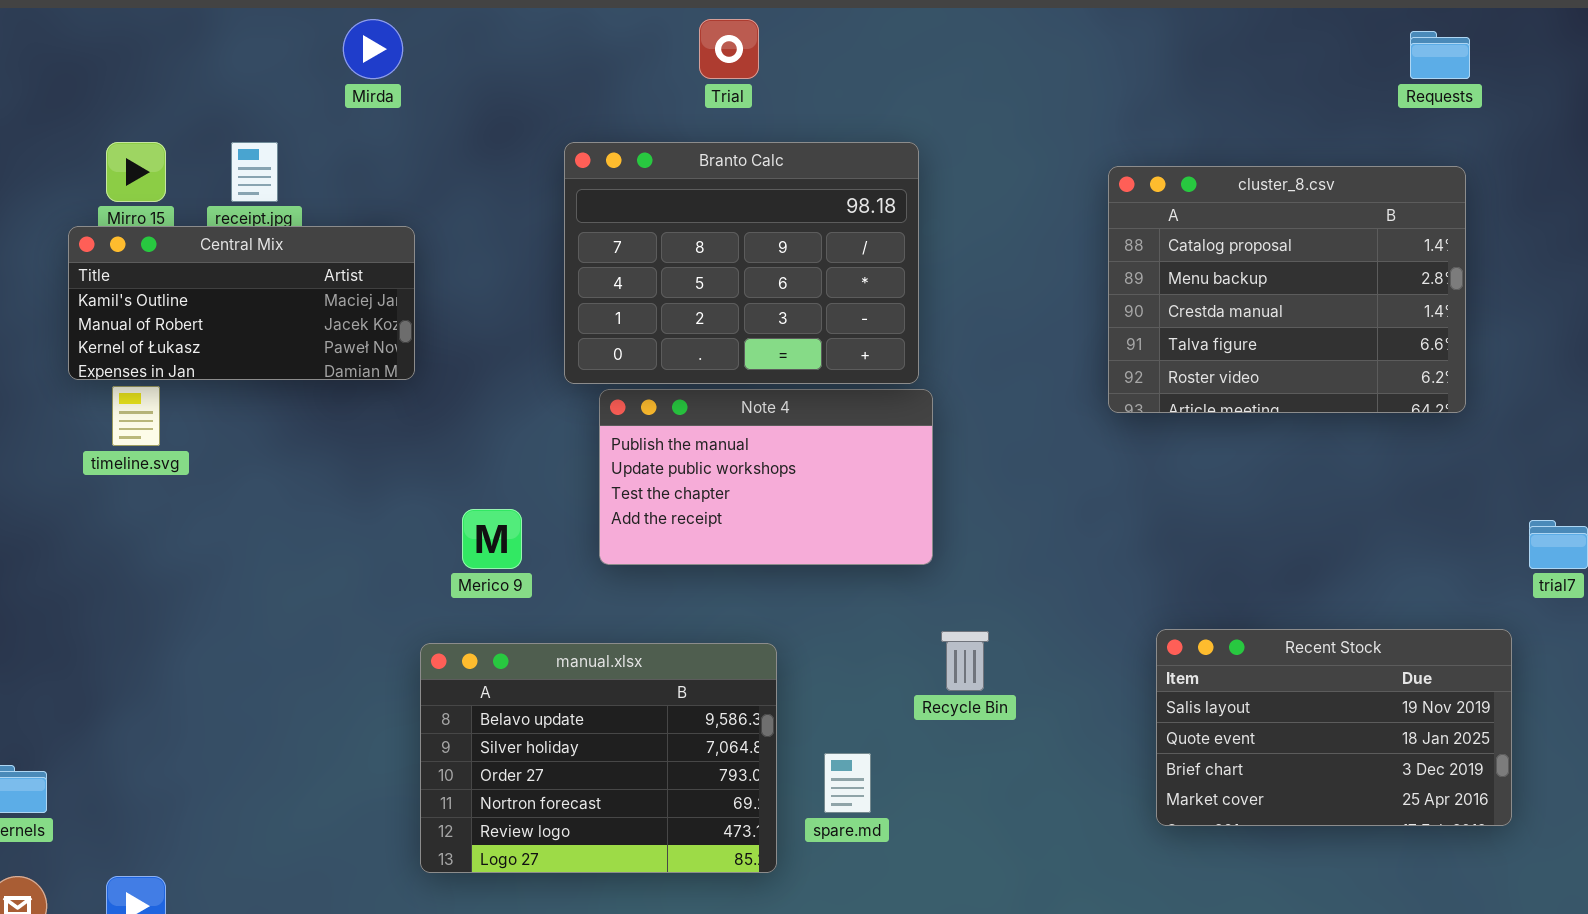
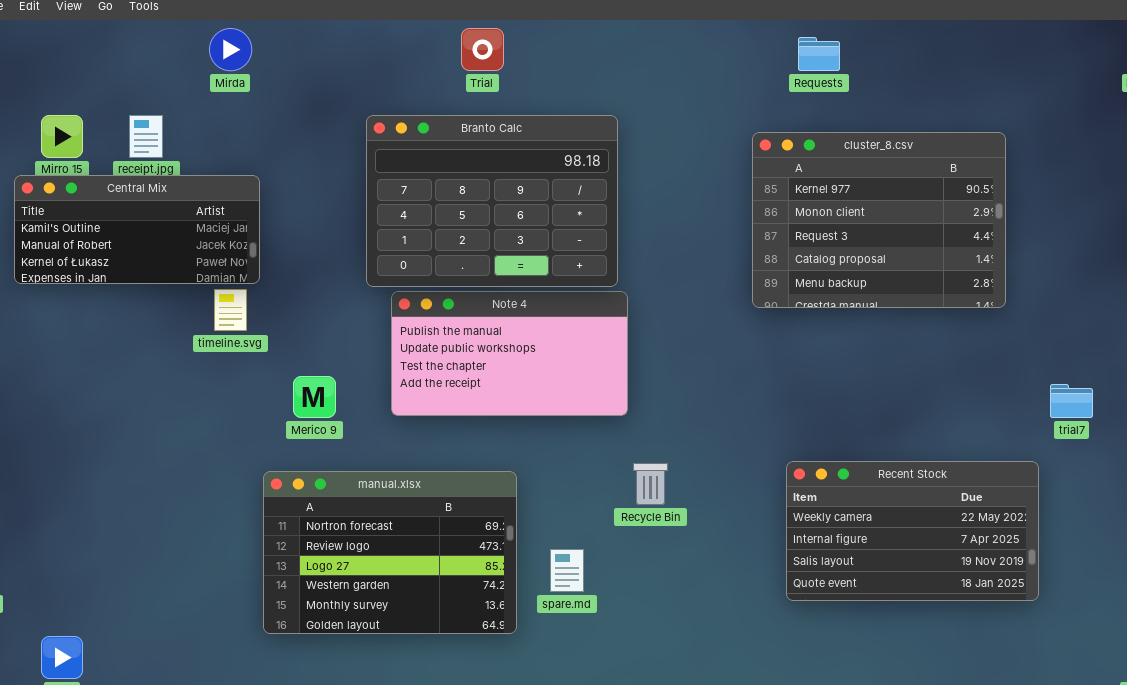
Requests: [1410,31,1470,79] -> [798,37,840,71], moved
cluster_8.csv: [1108,166,1466,413] -> [752,132,1006,308], scrolled up 3 rows
timeline.svg: [112,386,160,446] -> [214,289,247,331], moved
Recent Stock: [1156,629,1512,826] -> [786,461,1039,601], scrolled up 2 rows
manual.xlsx: [420,643,777,873] -> [263,471,517,634], scrolled down 3 rows

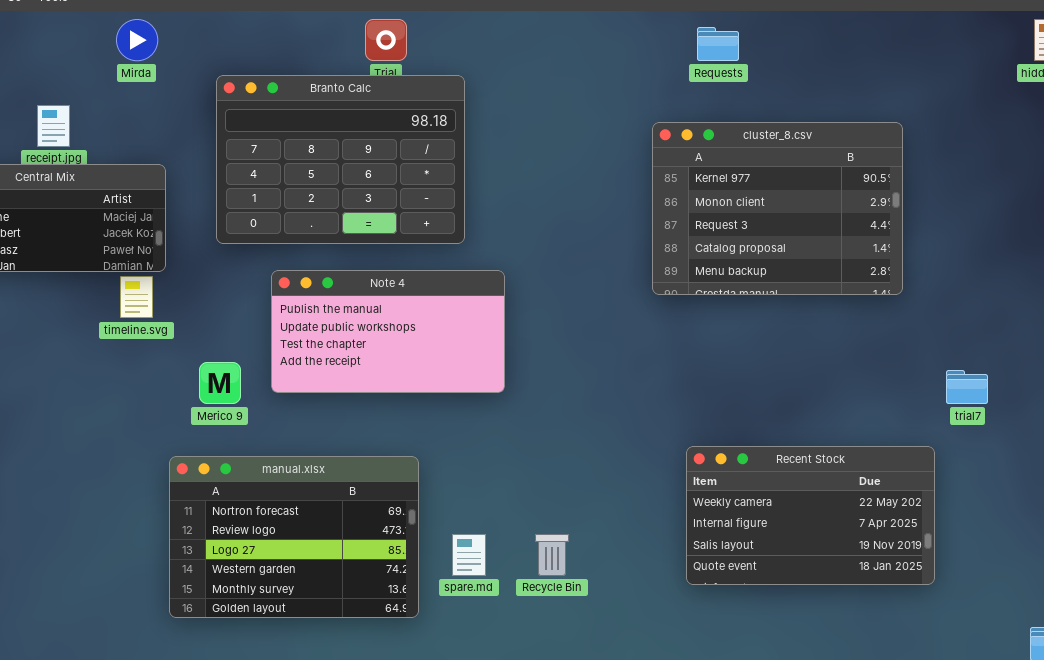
Branto Calc: [366,115,618,287] -> [216,75,465,244], moved
Note 4: [391,291,628,416] -> [271,270,505,393], moved
Recycle Bin: [633,463,668,505] -> [535,534,569,576], moved

